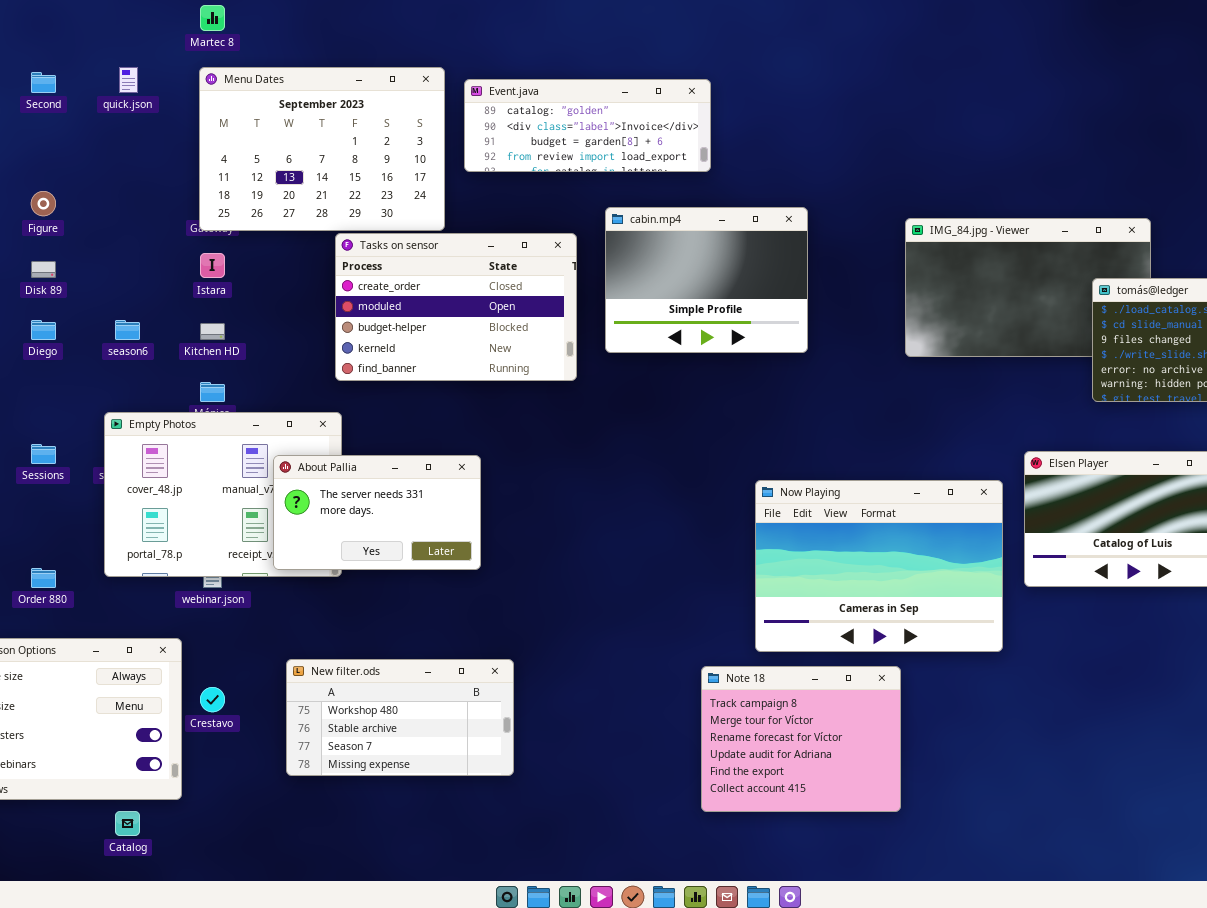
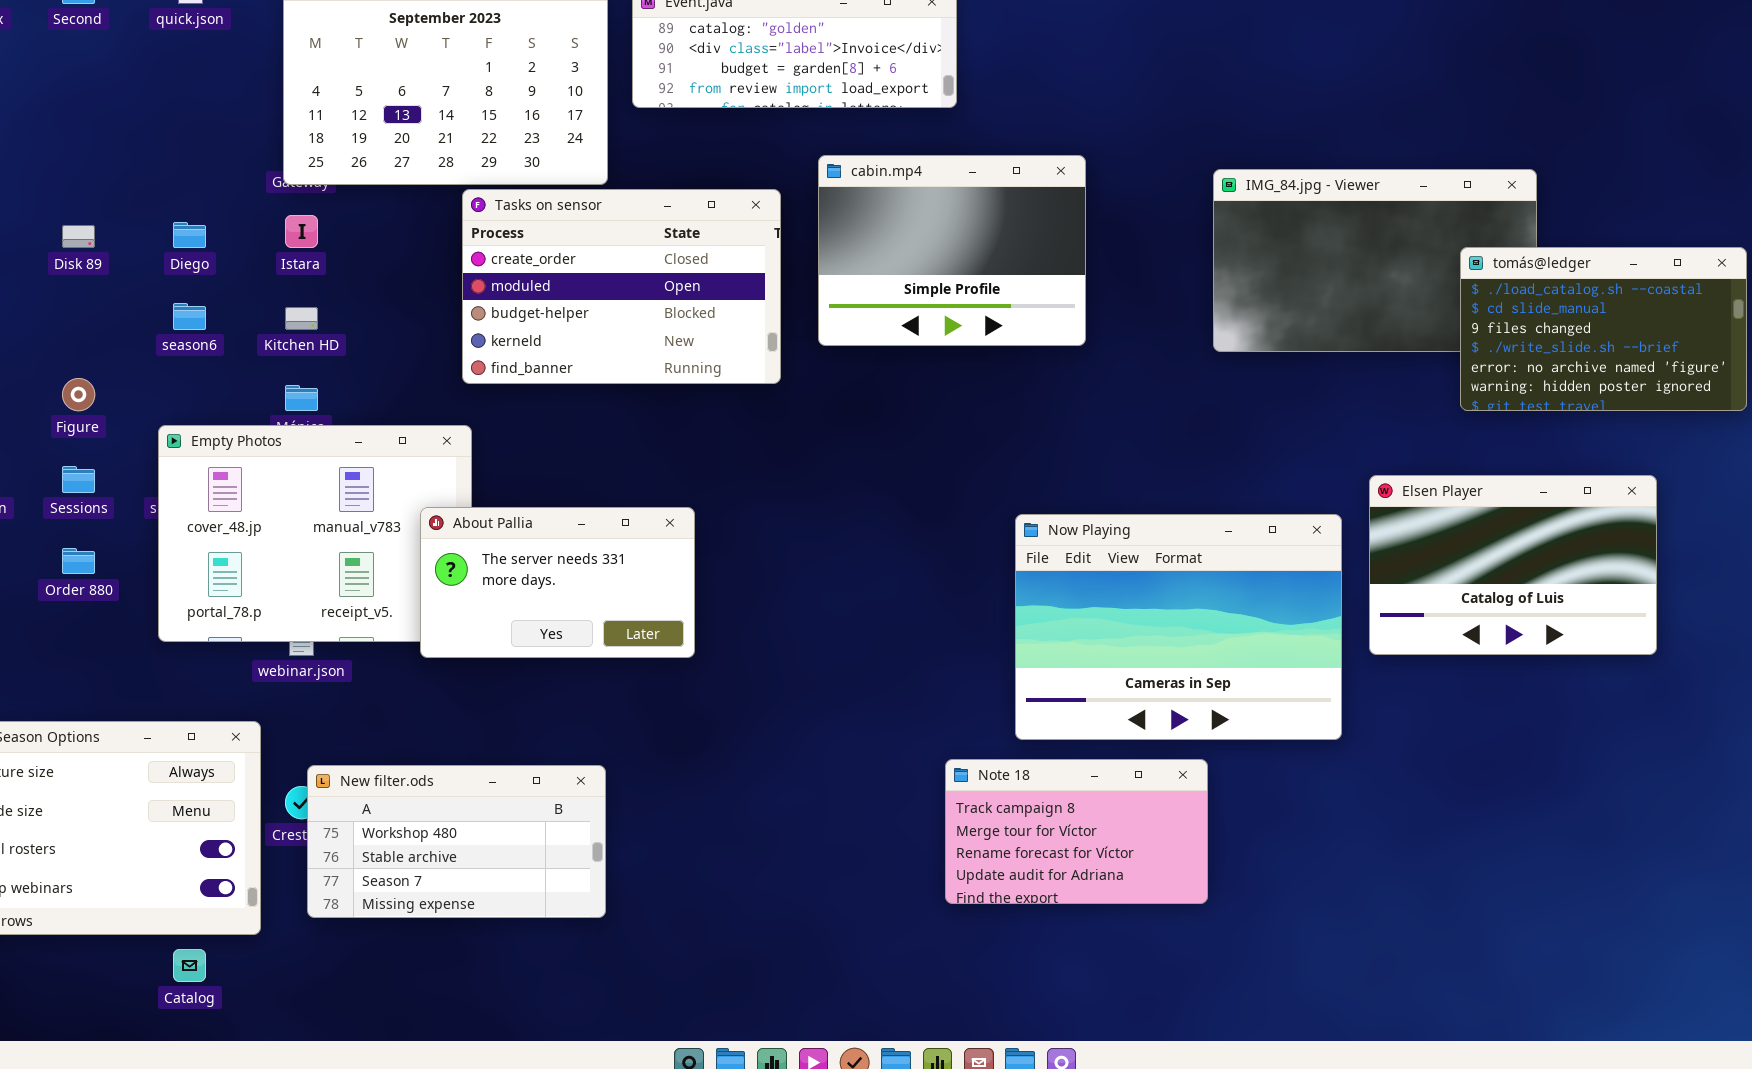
Figure: [31,191,56,216] -> [62,378,95,411], moved
Diego: [31,320,56,340] -> [173,222,206,248], moved
About Pallia: [273,455,481,570] -> [420,507,695,658], moved
Order 880: [31,568,56,588] -> [62,548,95,574], moved
New filter.ods: [286,659,514,776] -> [307,765,606,918], moved
Note 18: [701,666,901,812] -> [945,759,1208,904], resized

